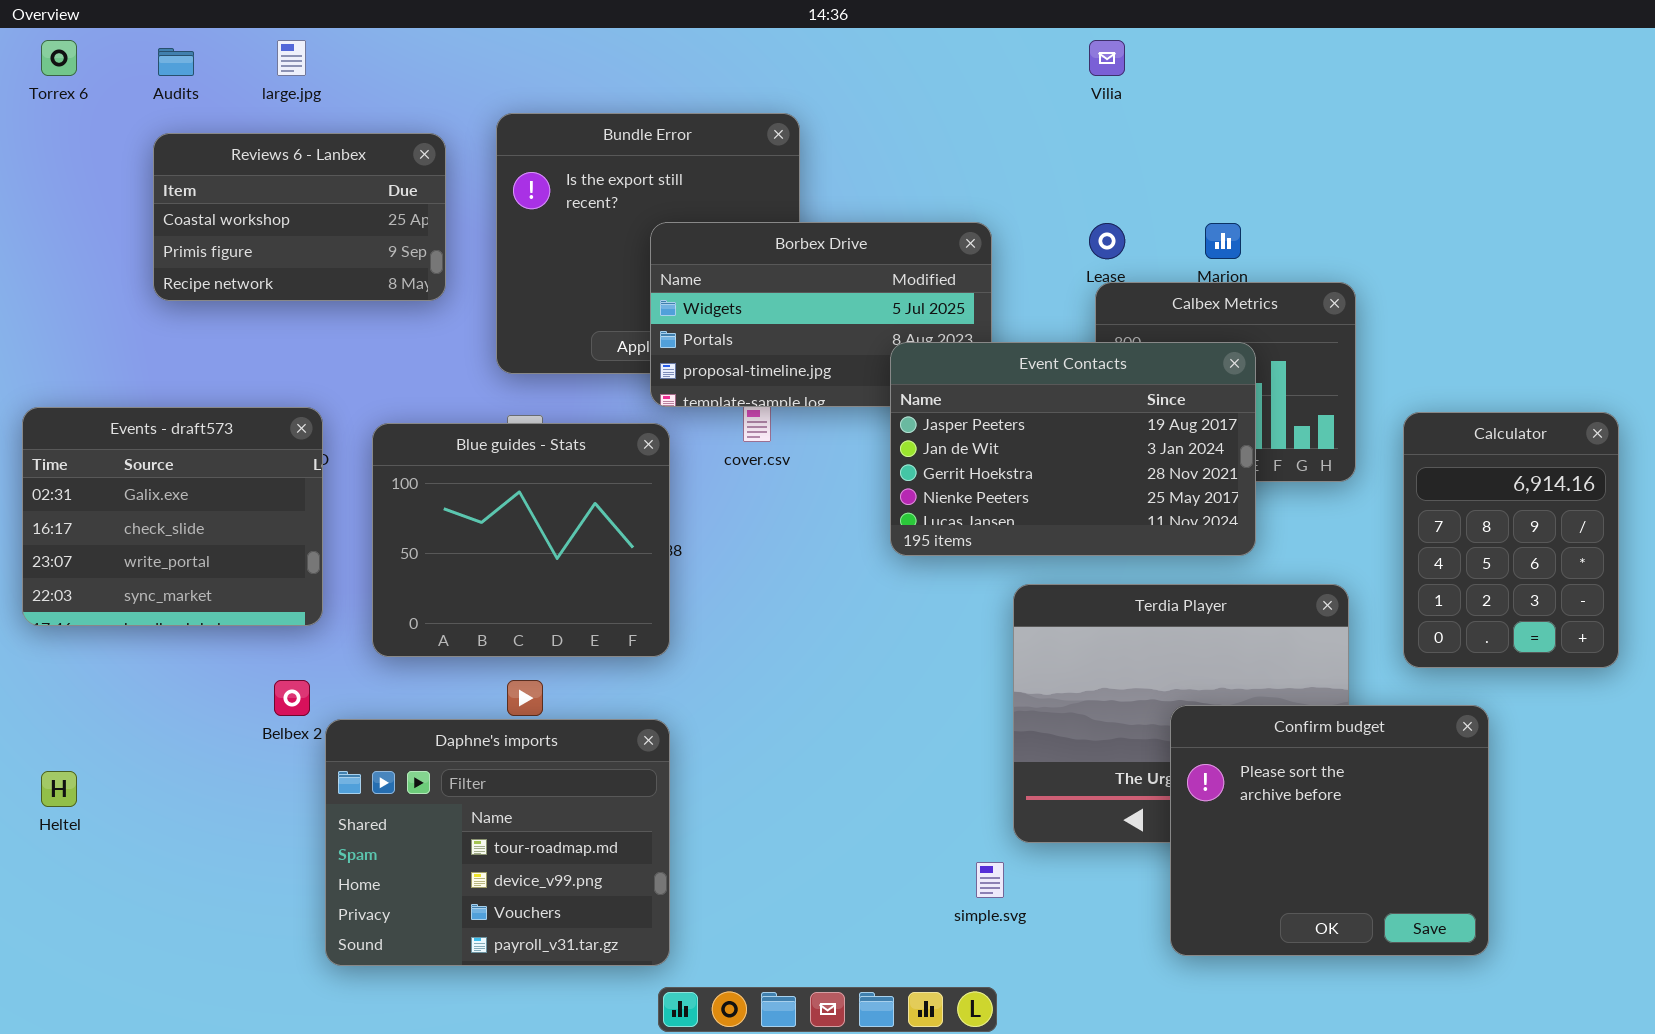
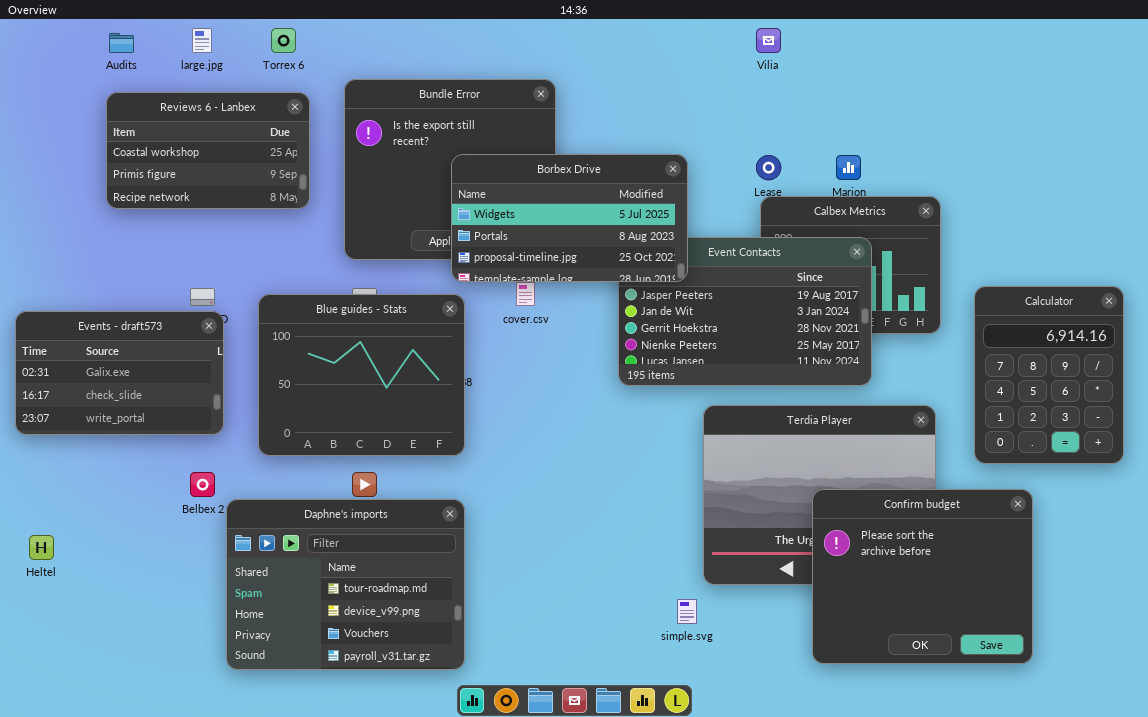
Torrex 6: [41,40,77,76] -> [271,28,296,53], moved
Borbex Drive: [650,222,992,407] -> [451,154,688,282], raised
Events - draft573: [22,407,323,626] -> [15,311,224,435], resized

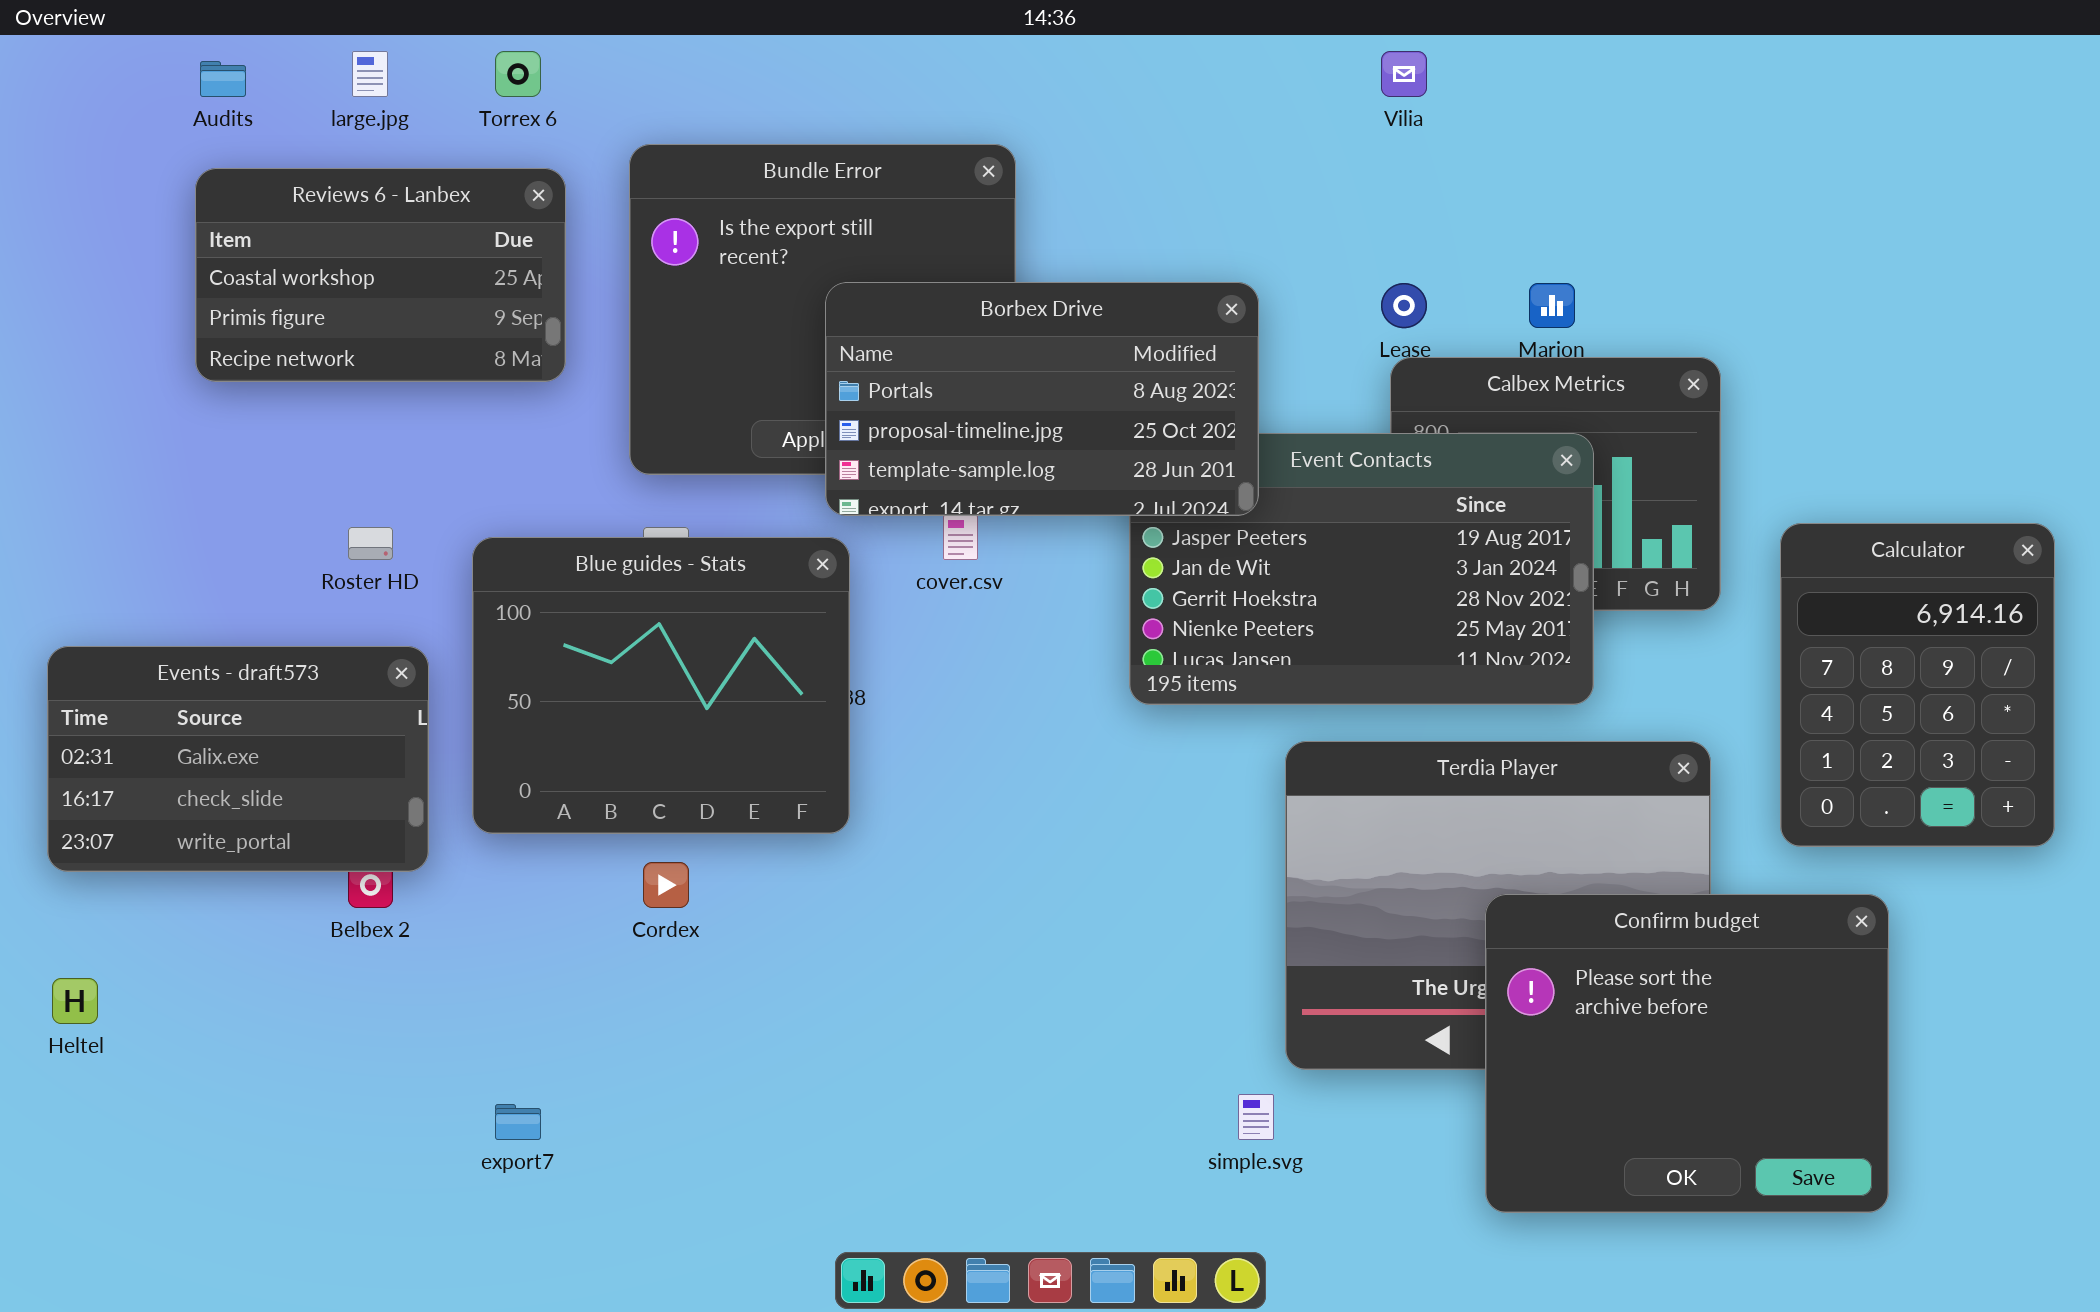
Borbex Drive: [451,154,688,282] -> [825,282,1259,516], scrolled down 1 row
Events - draft573: [15,311,224,435] -> [47,646,429,872], moved
Daphne's imports: [226,499,465,670] -> none, closed

